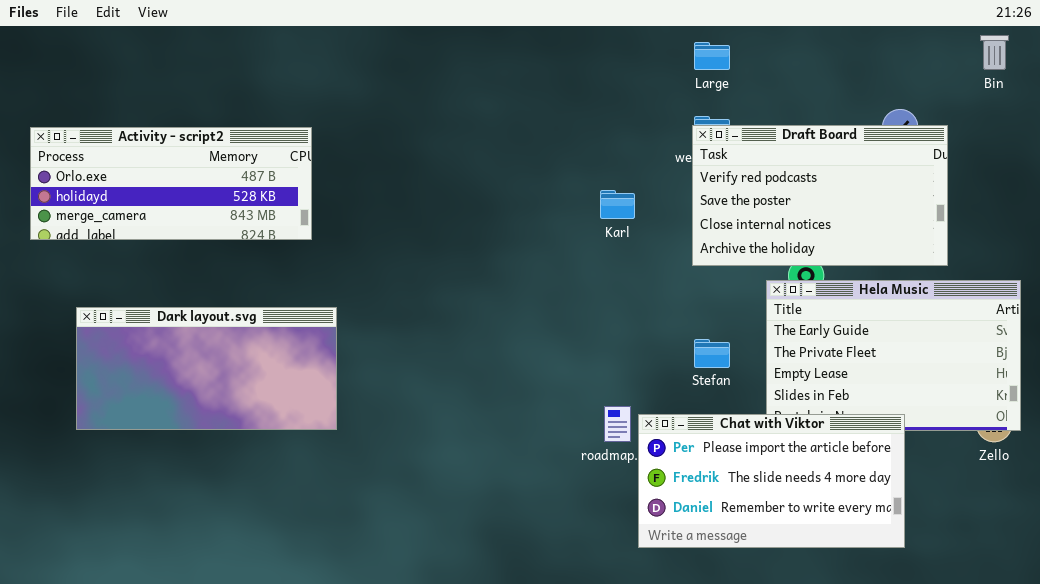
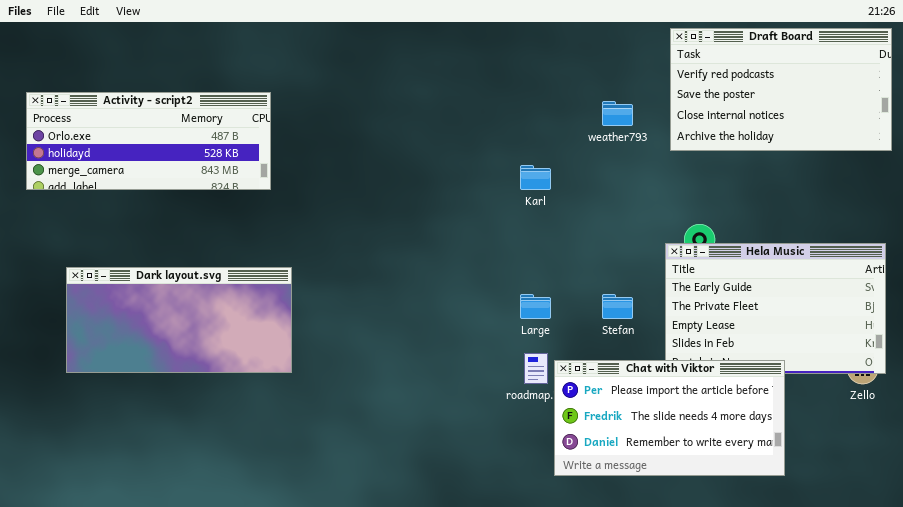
Large: [694,42,730,70] -> [520,294,551,319], moved
Draft Board: [692,125,948,266] -> [670,28,892,151], moved
Activity - script2: [30,127,312,240] -> [26,92,271,190], moved

